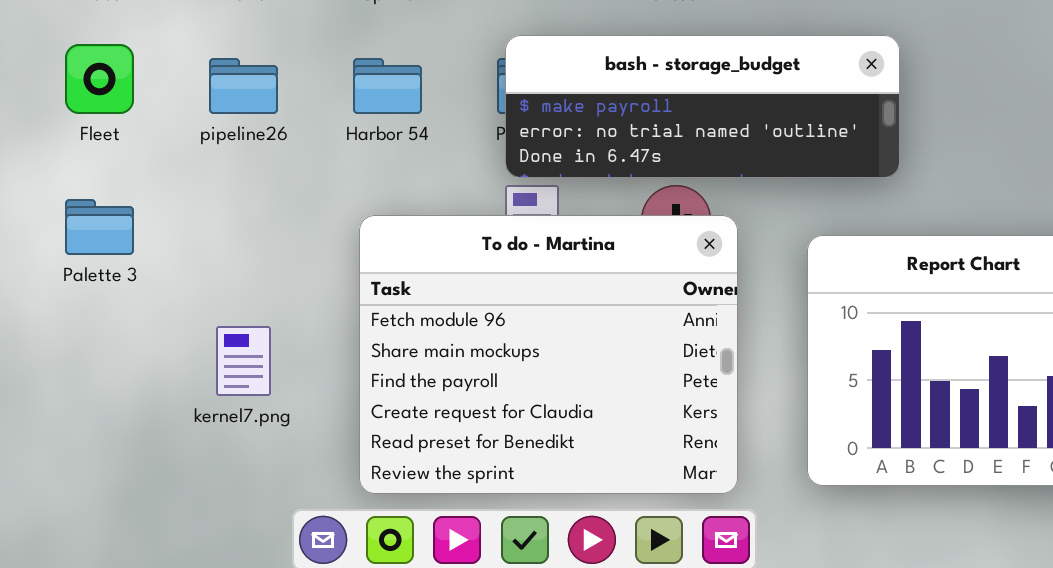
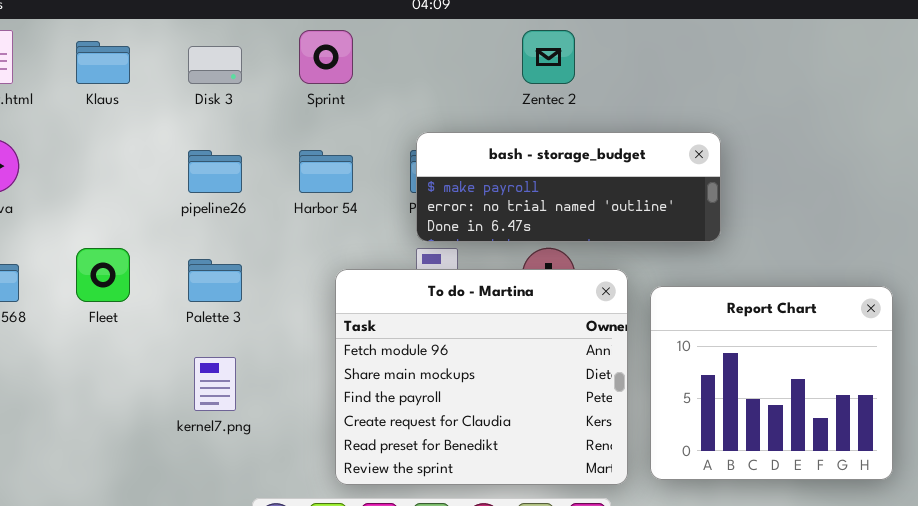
Fleet: [65,44,134,114] -> [76,248,130,302], moved
Palette 3: [65,199,134,255] -> [188,259,242,302], moved
To do - Martina: [359,215,738,494] -> [335,269,628,485], moved

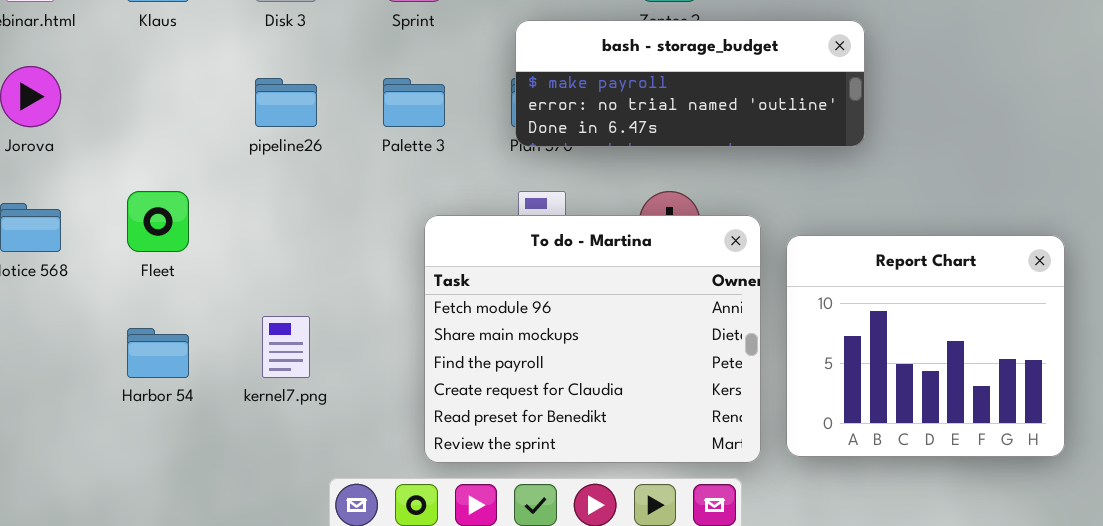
bash - storage_budget: [416,132,721,242] -> [515,20,865,147], moved
Harbor 54: [299,150,353,193] -> [127,328,189,378], moved
Palette 3: [188,259,242,302] -> [383,78,445,127], moved

